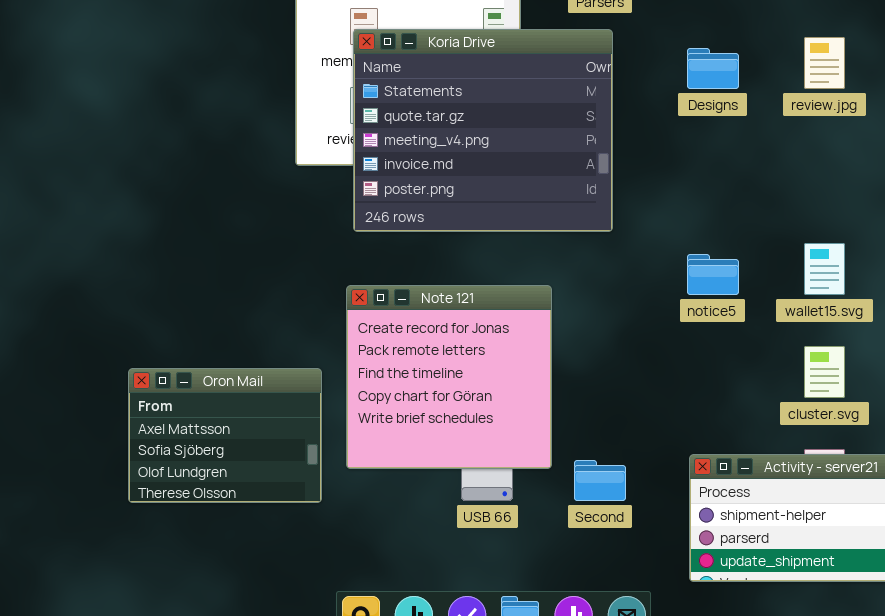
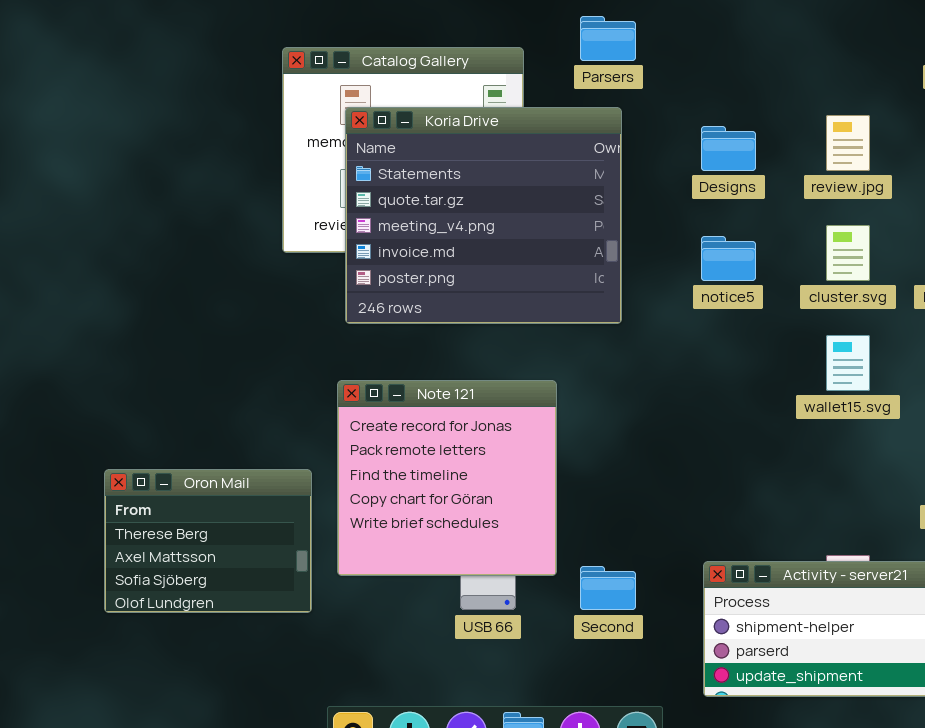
notice5: [687,254,739,295] -> [701,236,756,281], moved
cluster.svg: [804,346,845,398] -> [826,225,870,281], moved
Oron Mail: [128,368,322,503] -> [104,469,312,613], scrolled up 1 row

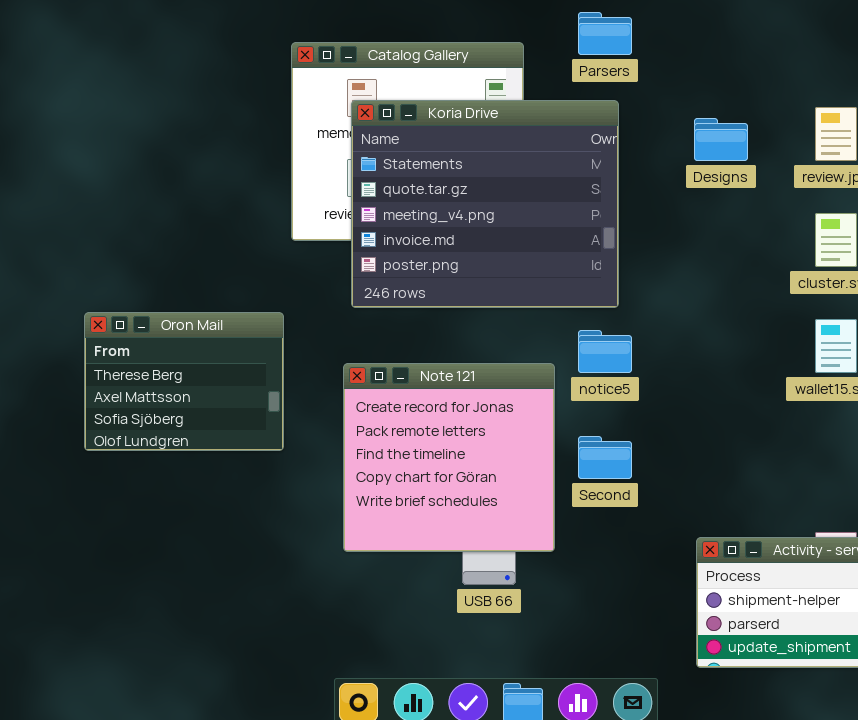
notice5: [701,236,756,281] -> [578,330,632,373], moved
Oron Mail: [104,469,312,613] -> [84,312,284,451], moved
Second: [580,566,636,610] -> [578,436,632,479], moved

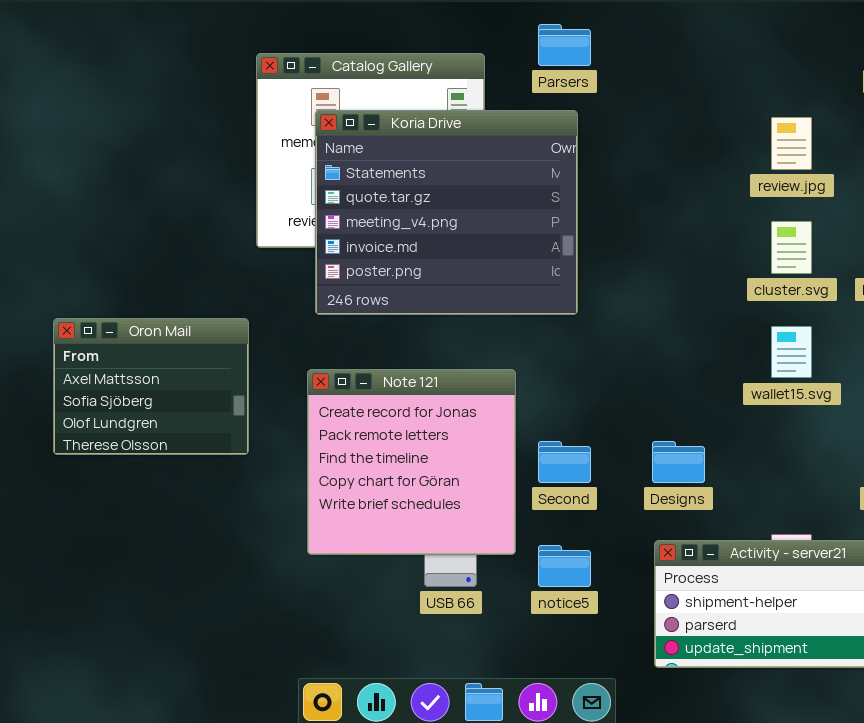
Designs: [694,118,748,161] -> [652,441,705,483], moved
Oron Mail: [84,312,284,451] -> [53,318,249,455], scrolled down 1 row
notice5: [578,330,632,373] -> [538,545,591,587], moved

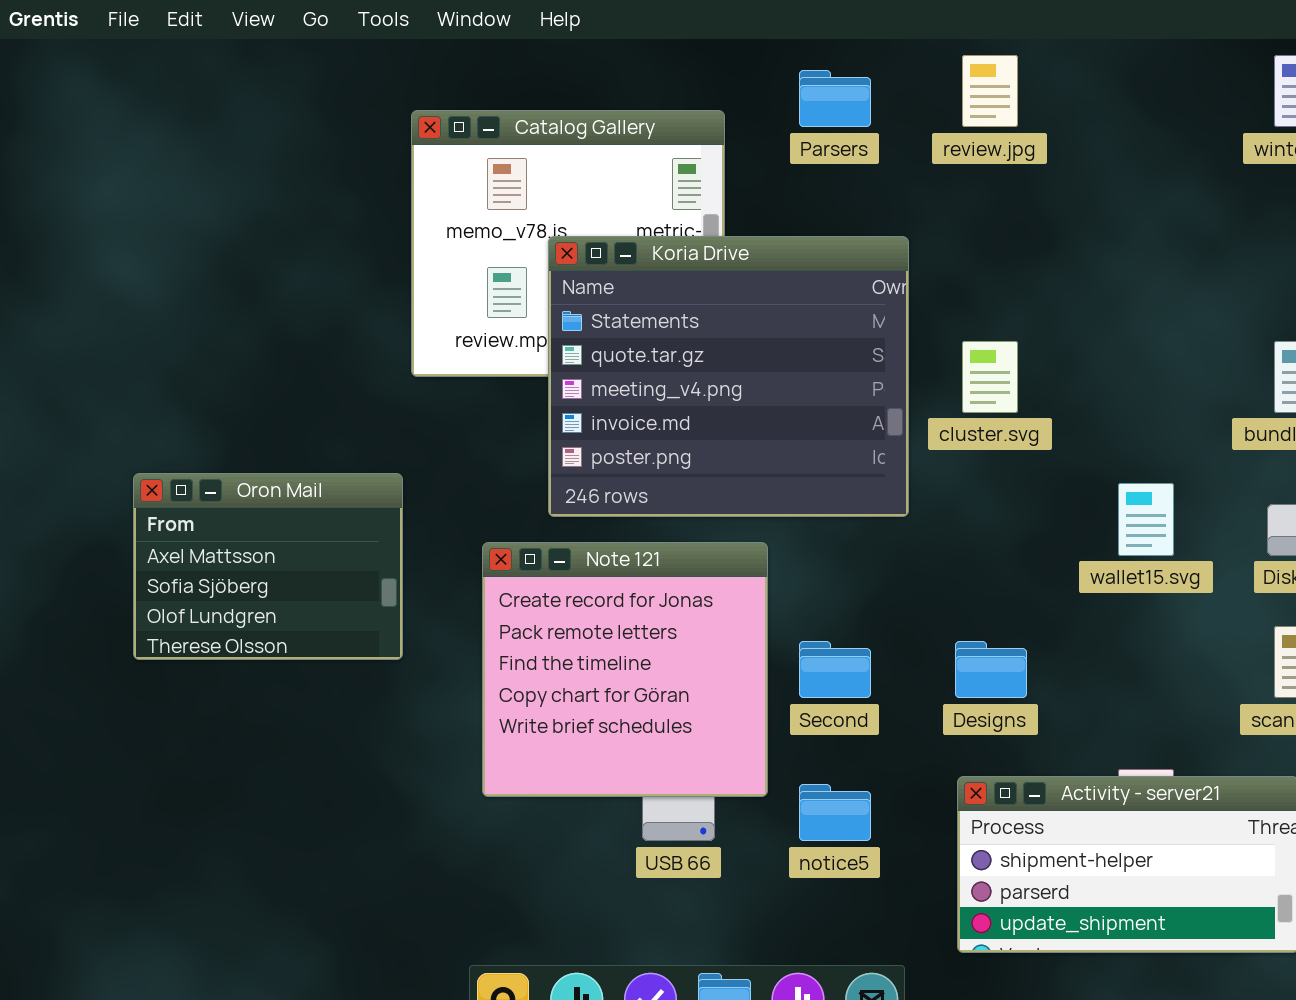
Koria Drive: [315,110,578,315] -> [548,236,909,517], moved
review.jpg: [771,117,812,170] -> [962,55,1018,127], moved
cluster.svg: [771,221,812,274] -> [962,341,1018,413], moved

